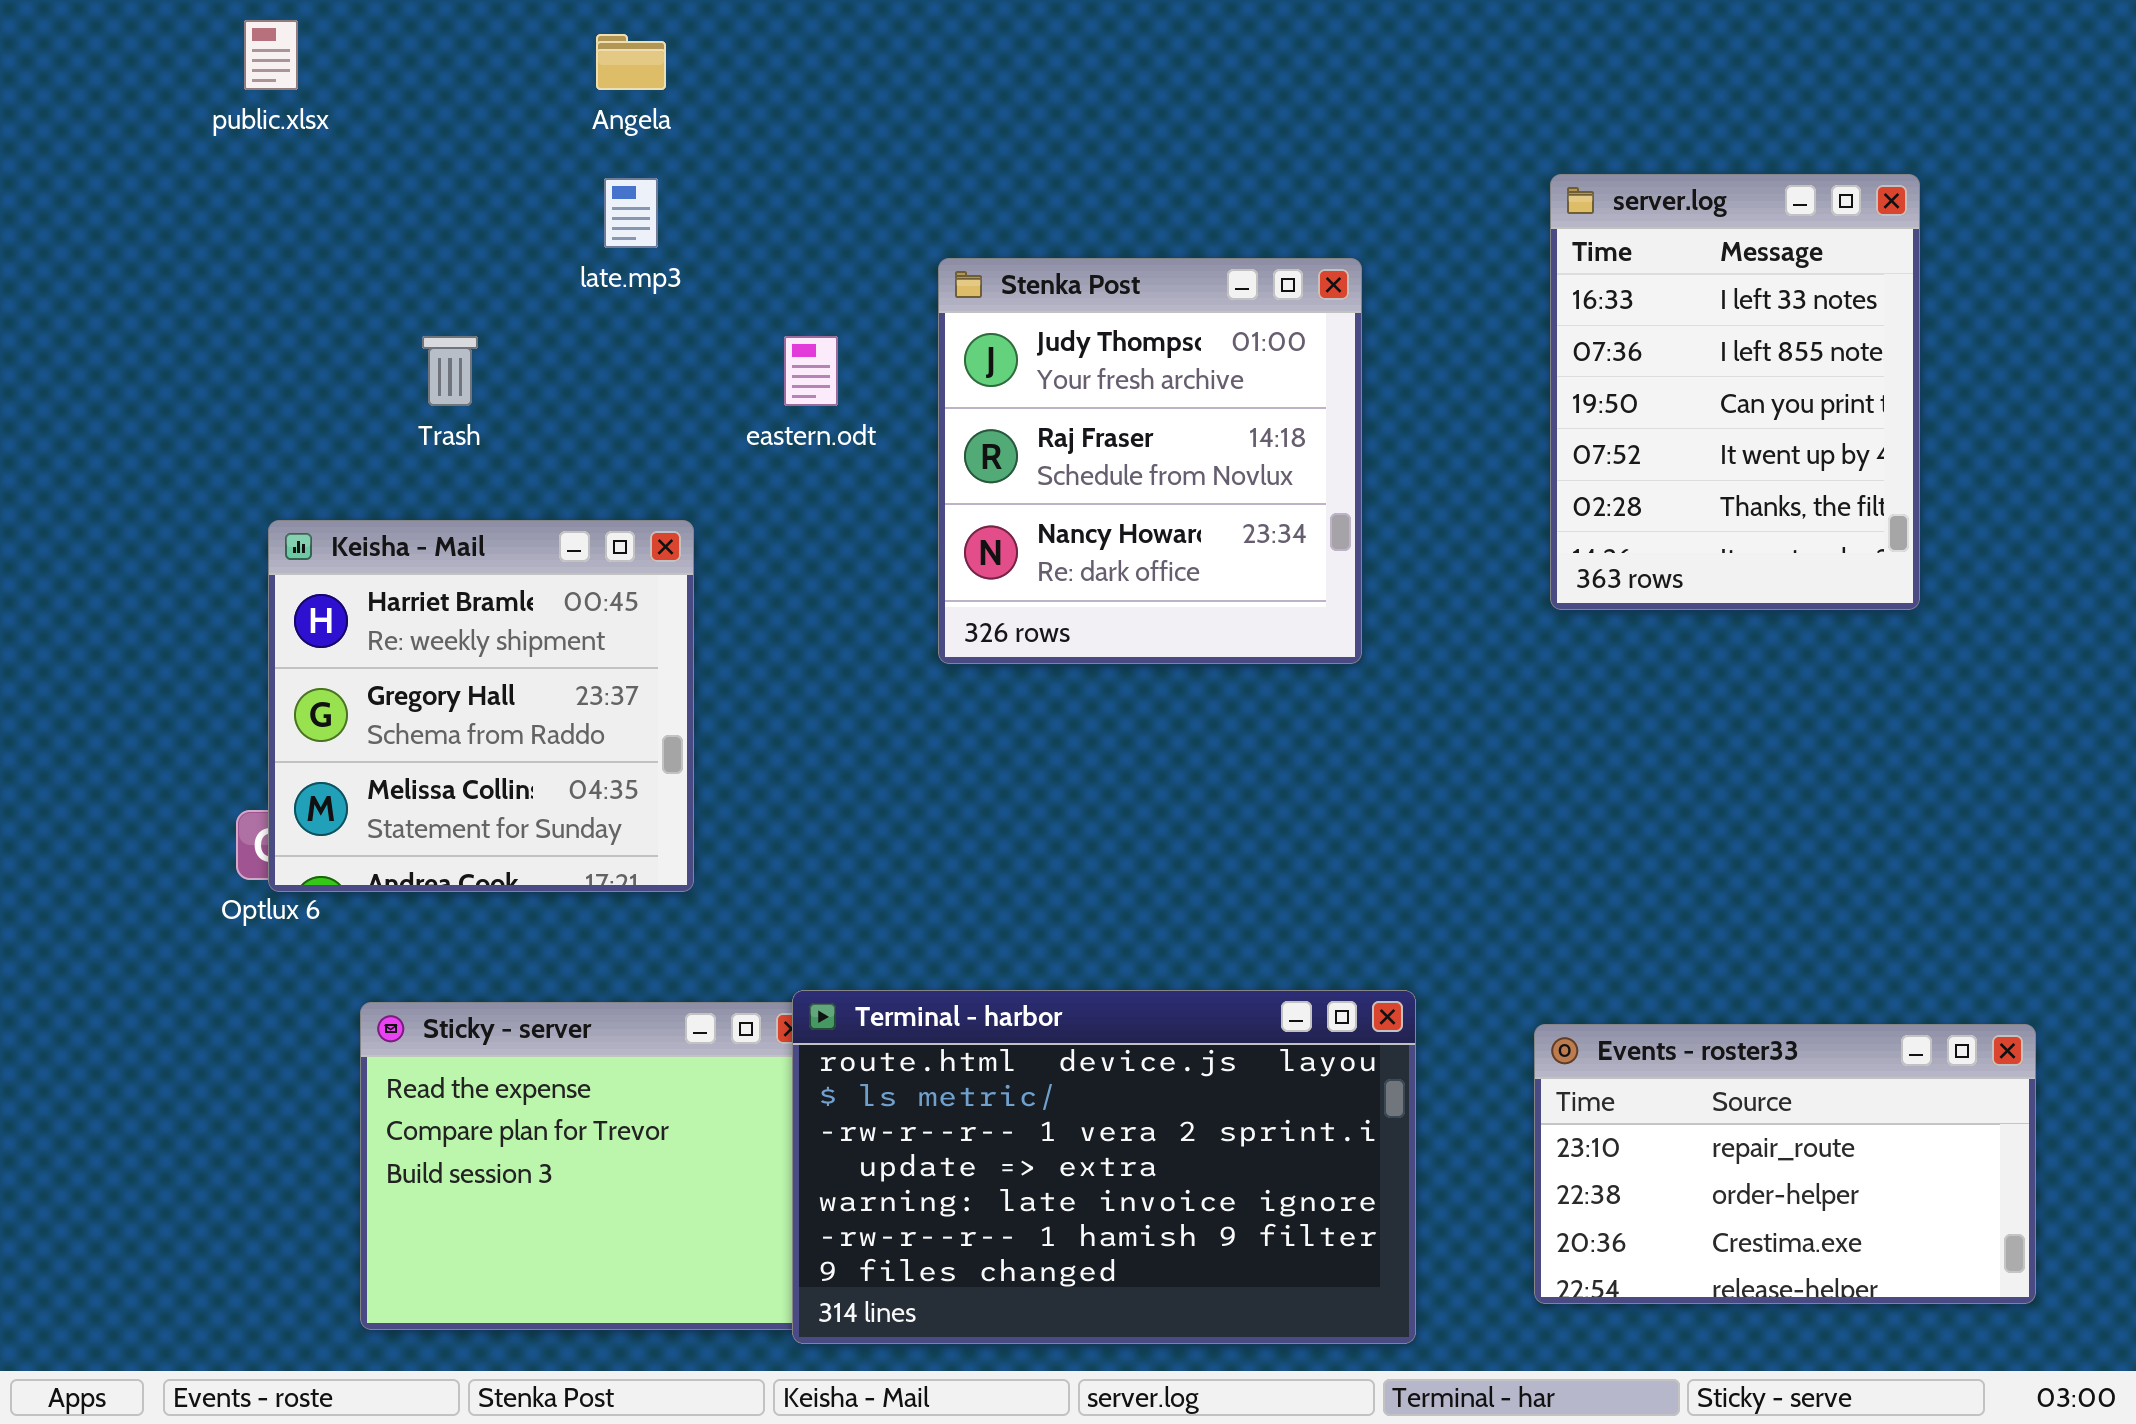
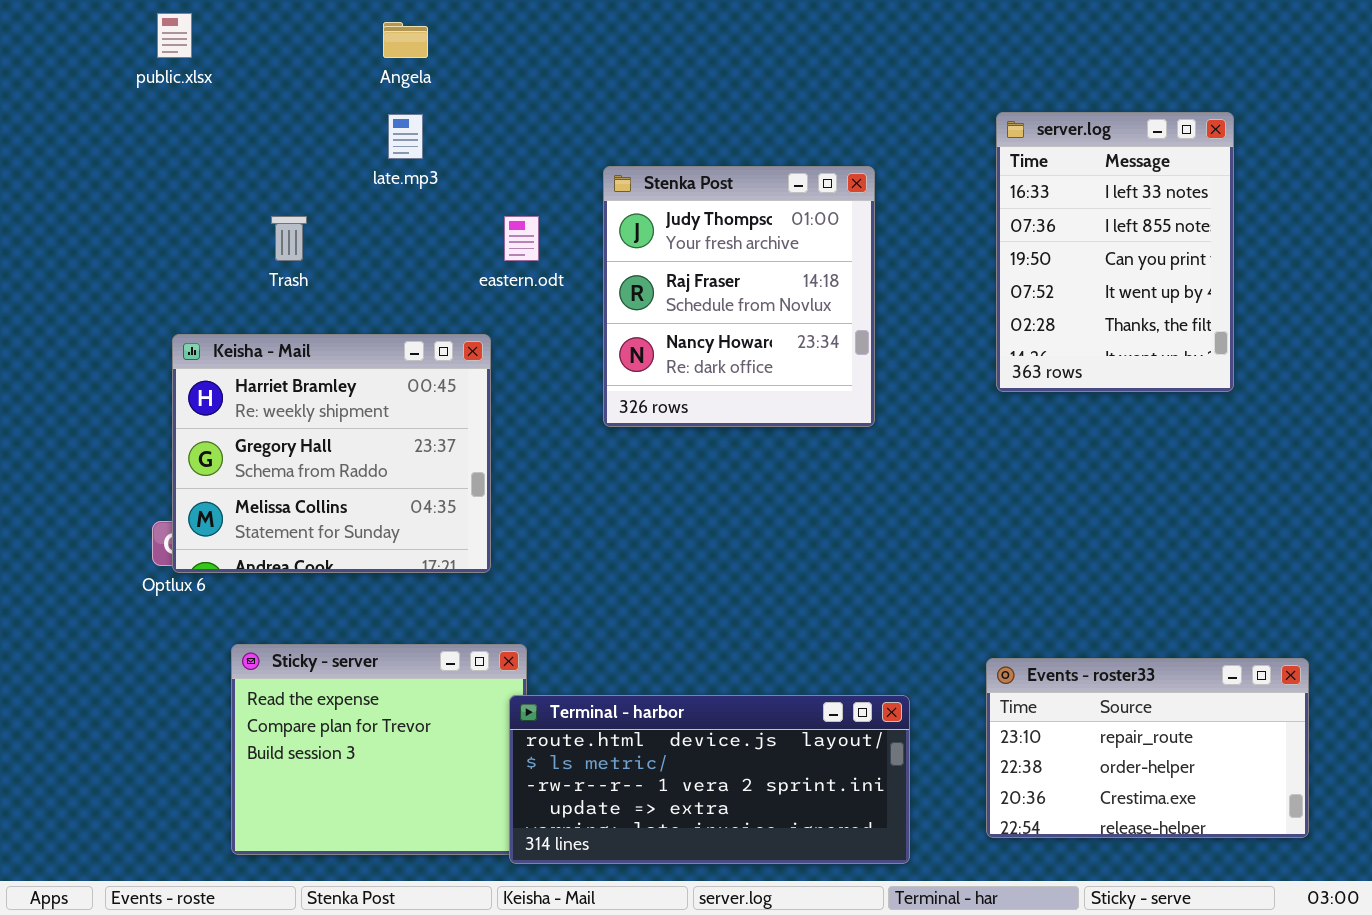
Keisha - Mail: [268,520,694,892] -> [172,334,491,573], resized
Terminal - harbor: [792,990,1416,1344] -> [509,695,910,864], resized

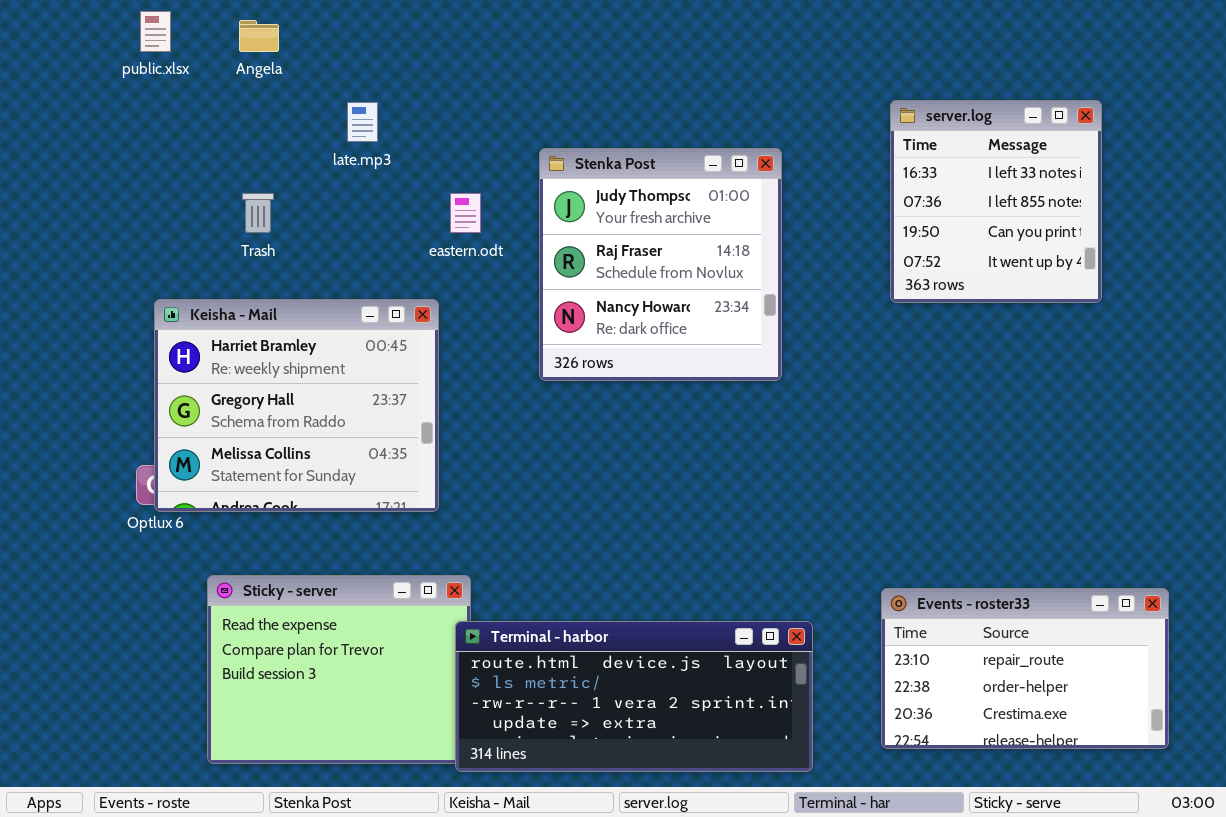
Angela: [383,22,428,58] -> [239,20,279,52], moved
server.log: [996,112,1234,392] -> [890,100,1102,303], resized

